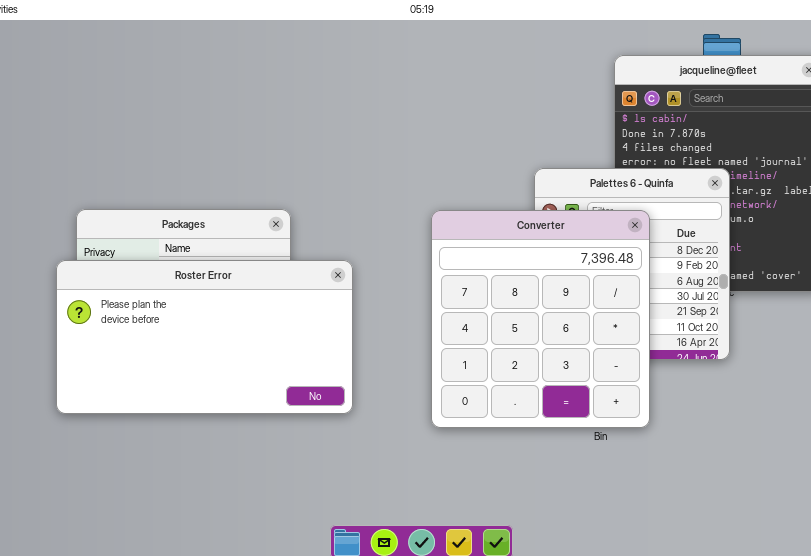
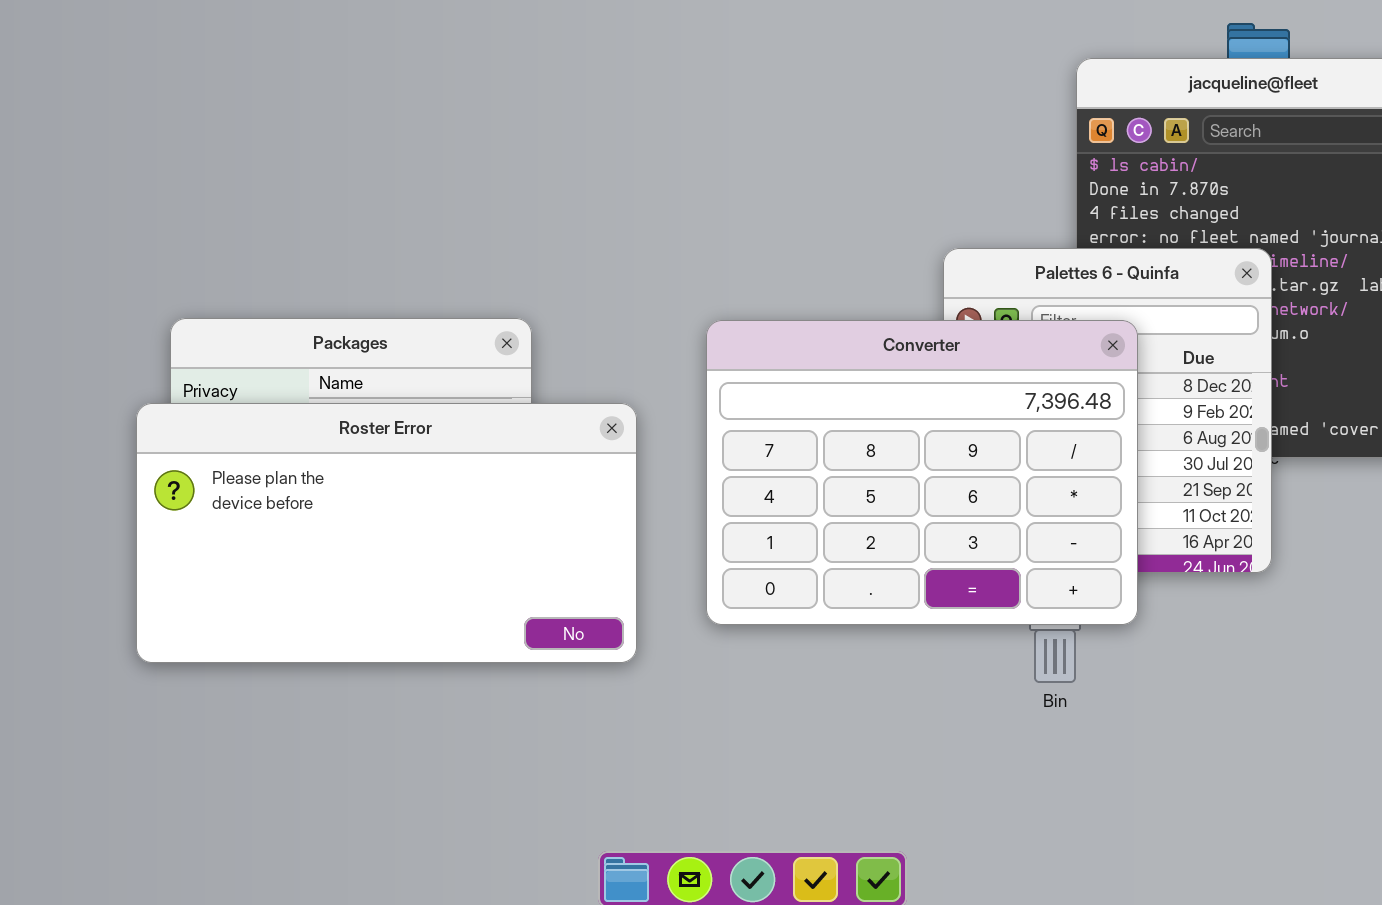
Converter: [431,210,650,428] -> [706,320,1138,625], resized

